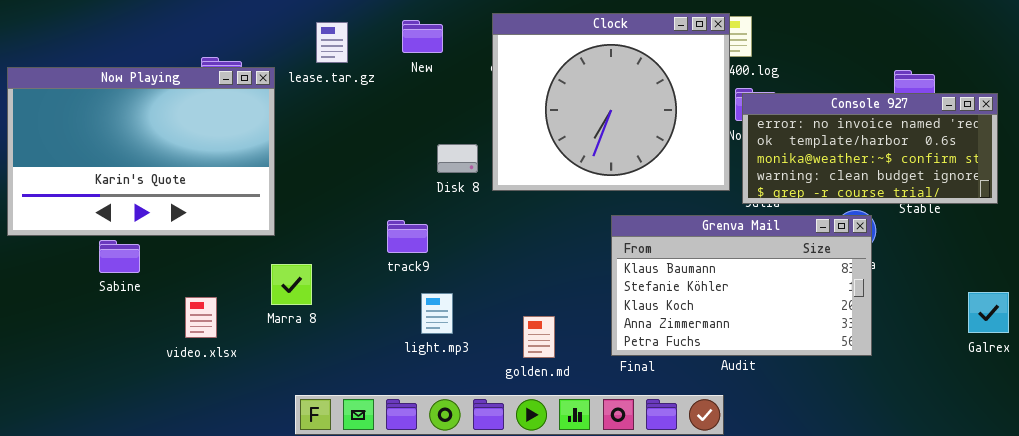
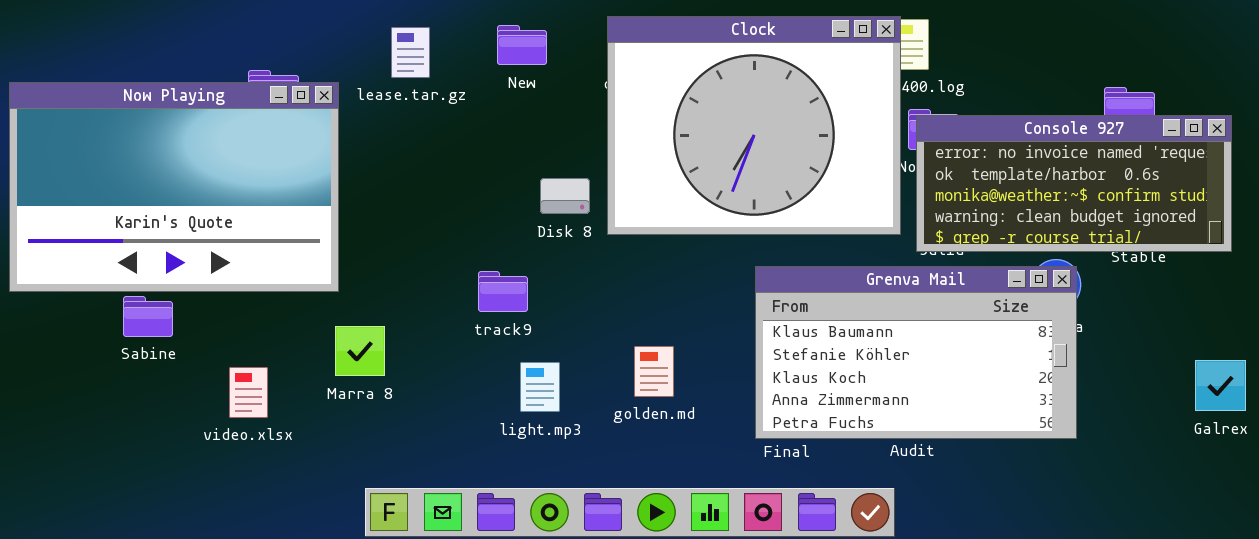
golden.md: [523,316,555,358] -> [634,346,674,397], moved

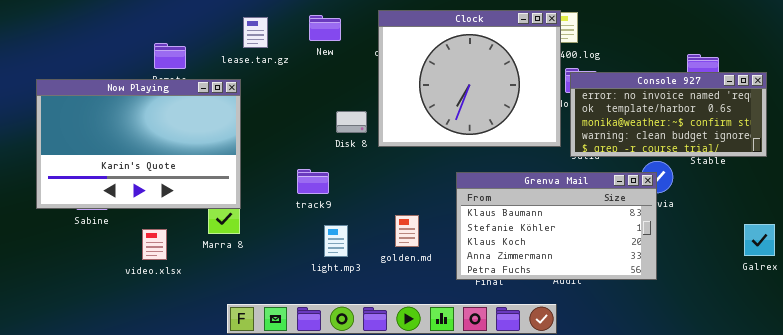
Now Playing: [9,82,339,292] -> [36,79,241,209], moved
Grenva Mail: [755,266,1077,439] -> [456,172,657,280], moved

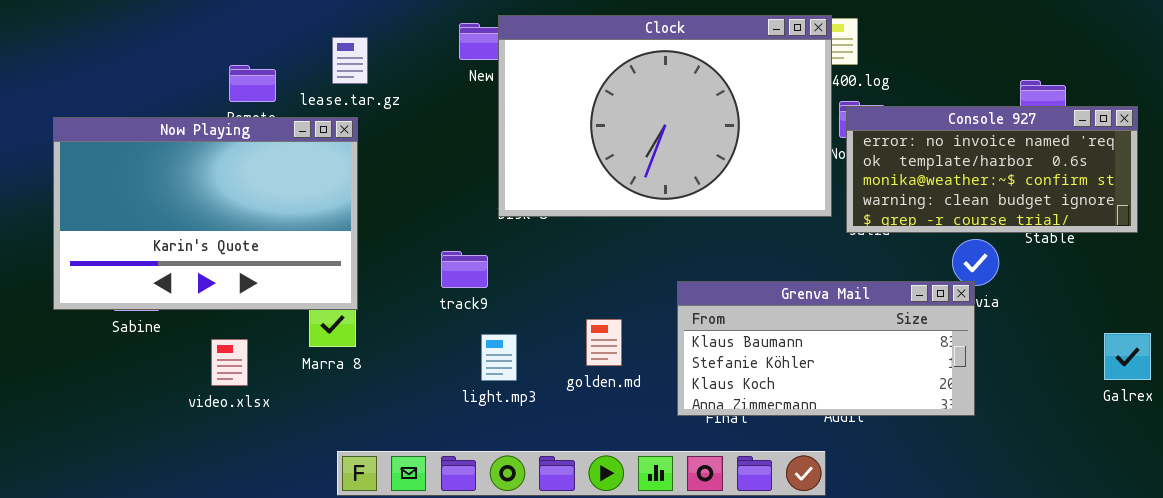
Clock: [378,10,561,147] -> [498,15,832,217], resized
lease.tar.gz: [243,17,268,48] -> [332,37,368,84], moved
Grenva Mail: [456,172,657,280] -> [677,281,975,416], resized

